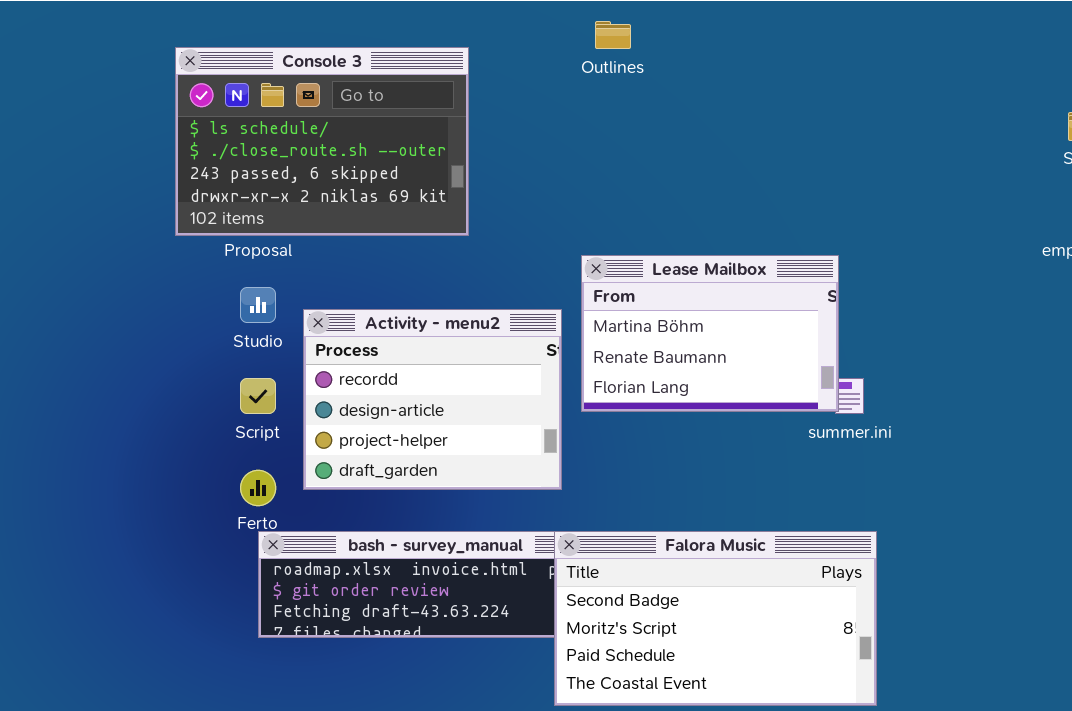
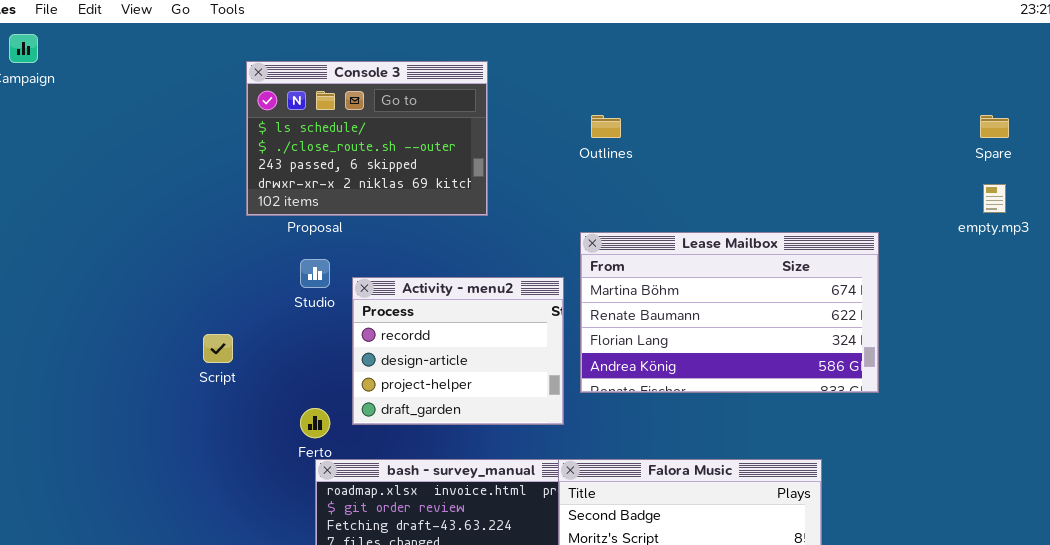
Outlines: [595,21,631,49] -> [591,115,621,138], moved
Lease Mailbox: [581,255,839,412] -> [580,232,879,393], resized
Script: [240,378,276,414] -> [203,334,233,363], moved

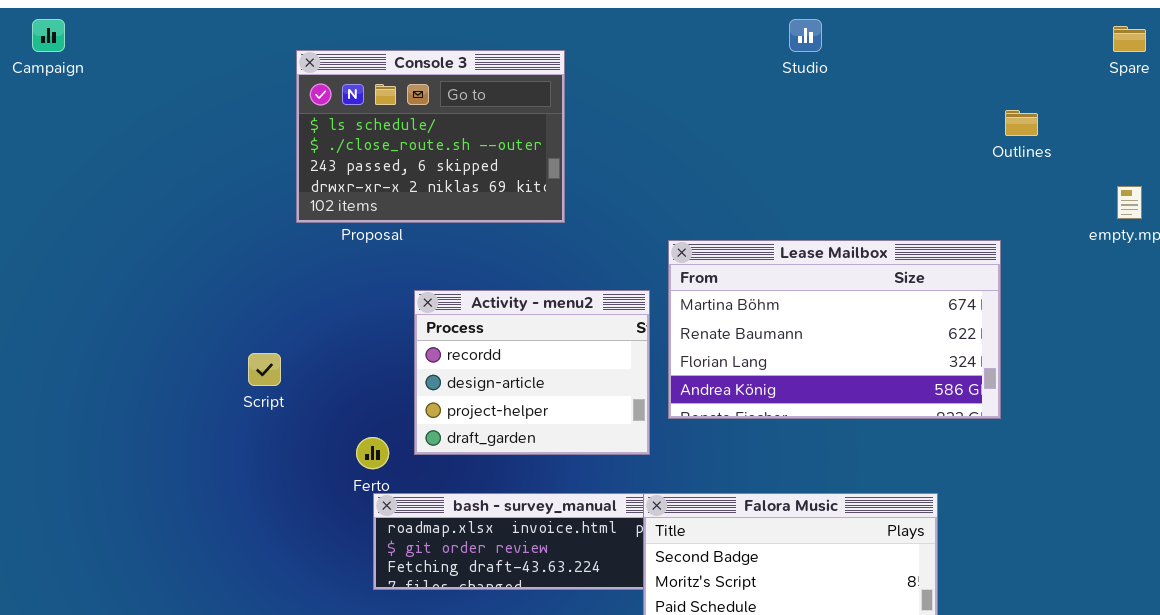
Outlines: [591,115,621,138] -> [1005,110,1038,136], moved
Spare: [980,115,1009,138] -> [1113,26,1146,52], moved
Studio: [300,259,330,288] -> [789,19,822,52], moved

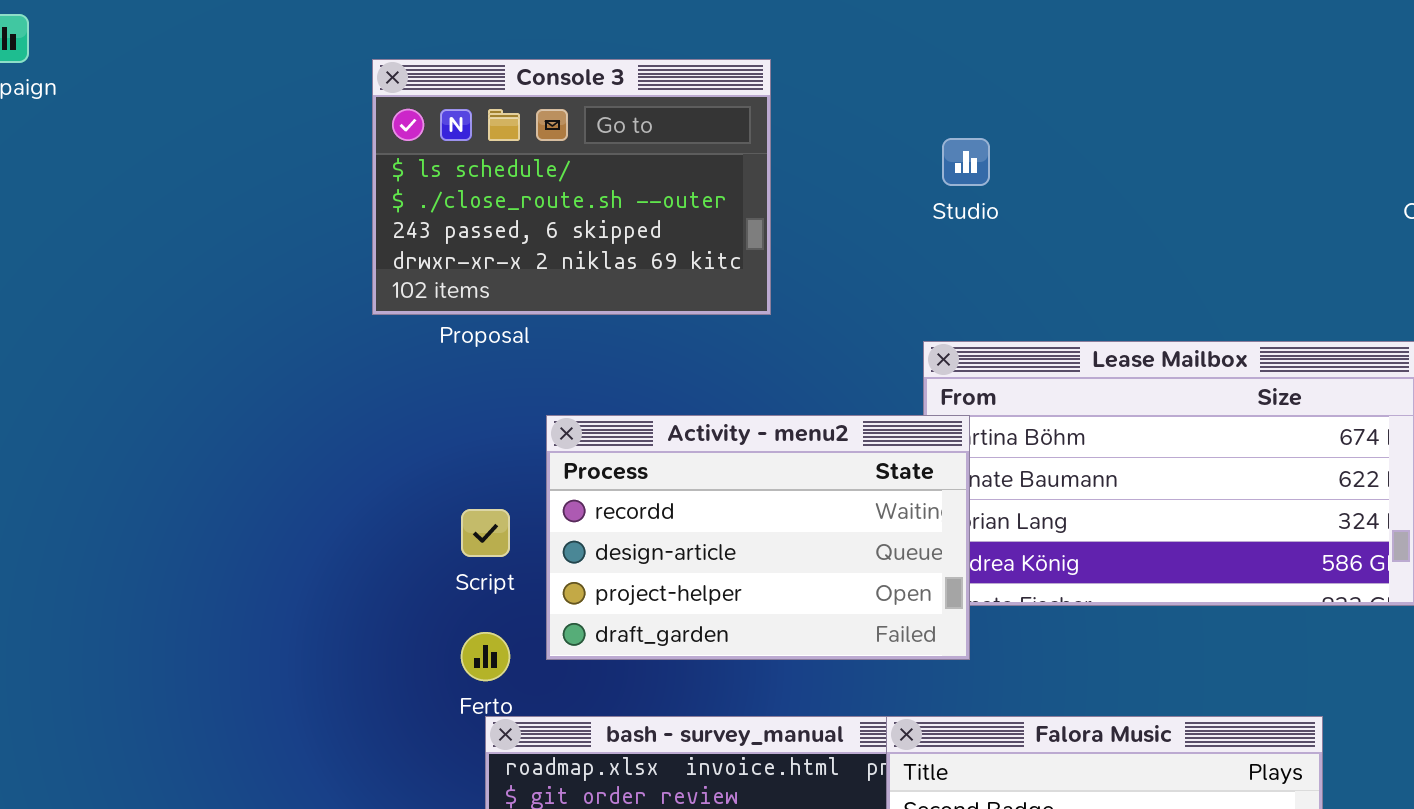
Studio: [789,19,822,52] -> [942,138,990,186], moved
Activity - menu2: [414,290,650,455] -> [546,415,970,660], resized
Script: [248,353,281,386] -> [461,509,510,557], moved

